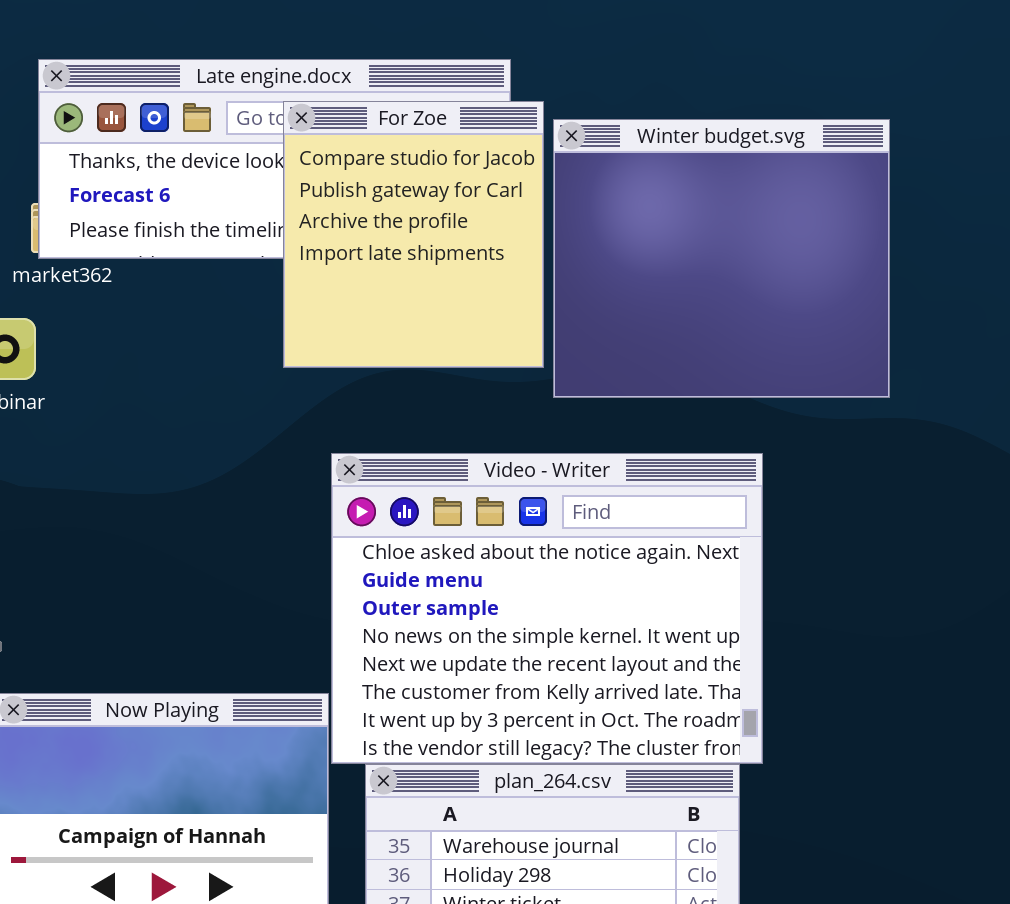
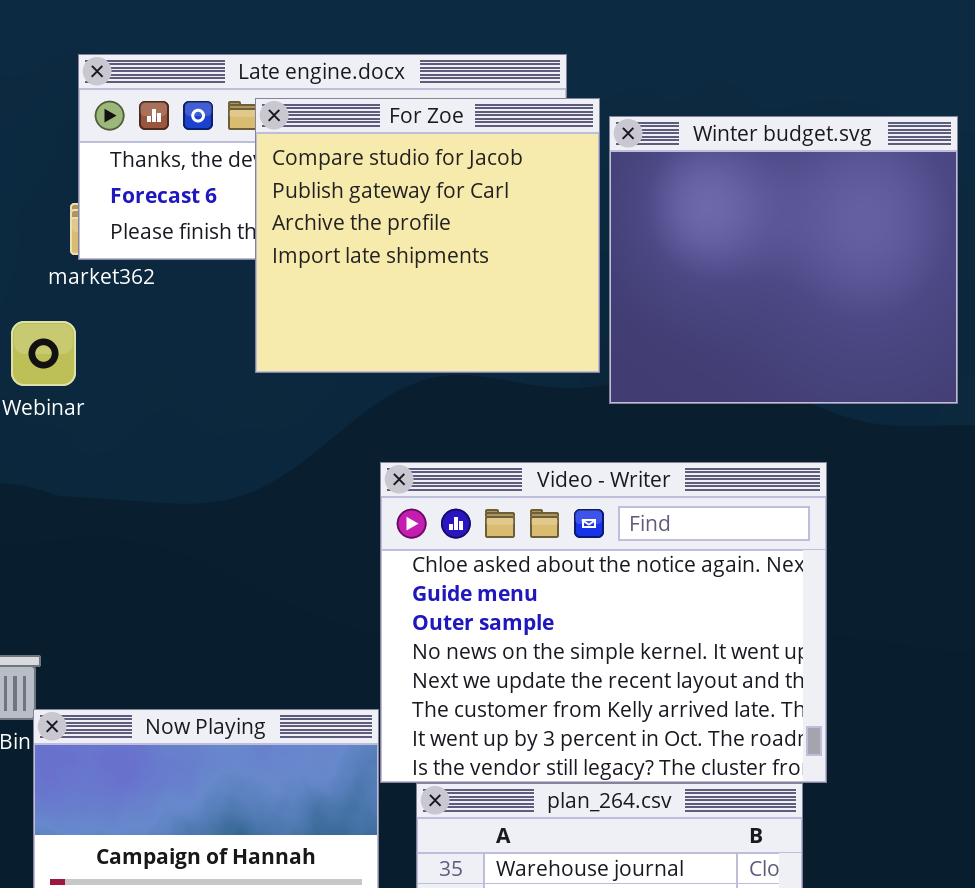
For Zoe: [283,101,544,368] -> [255,98,600,373], resized

